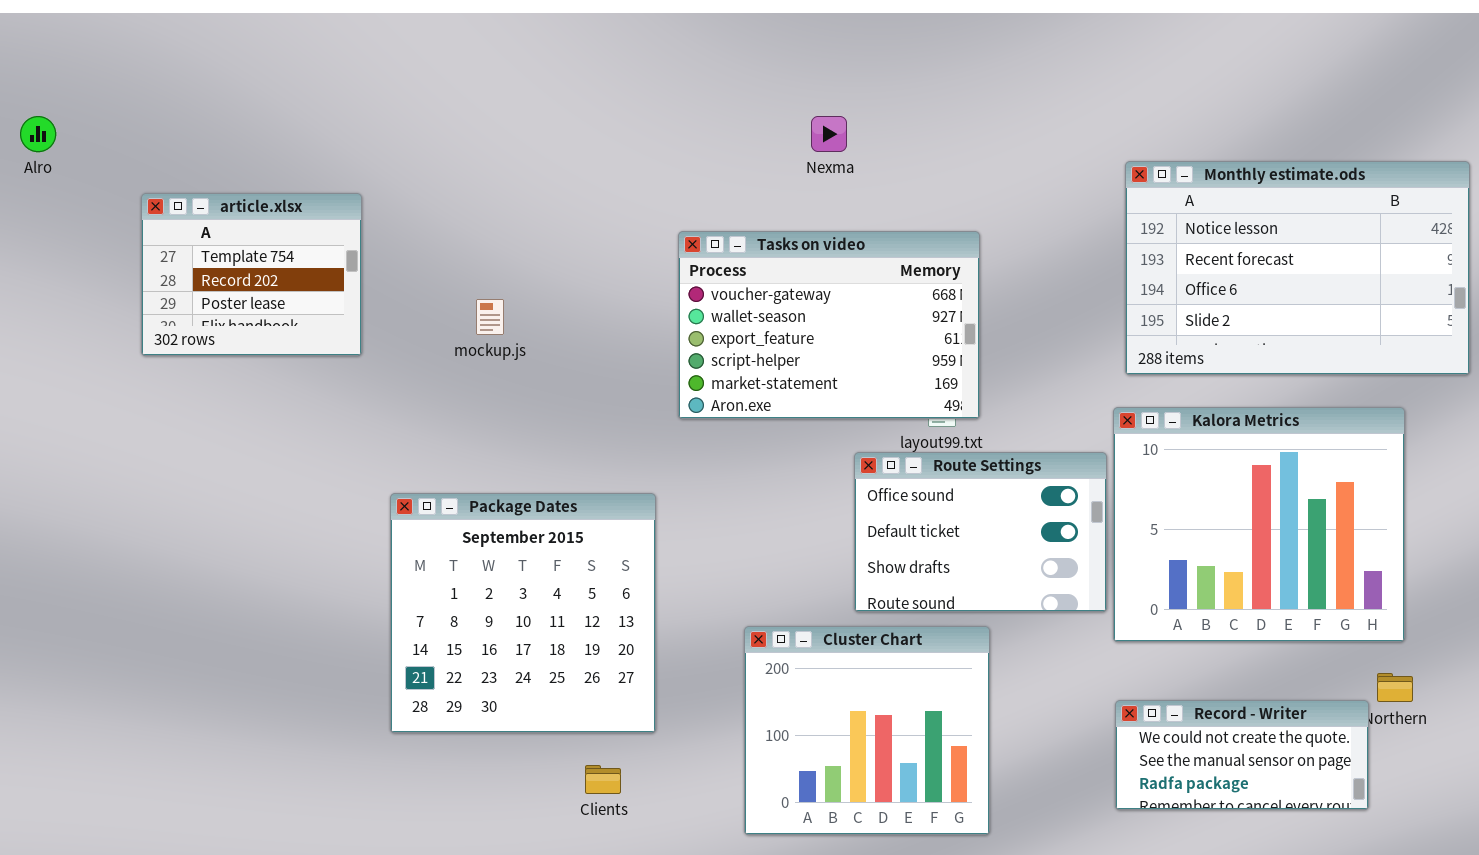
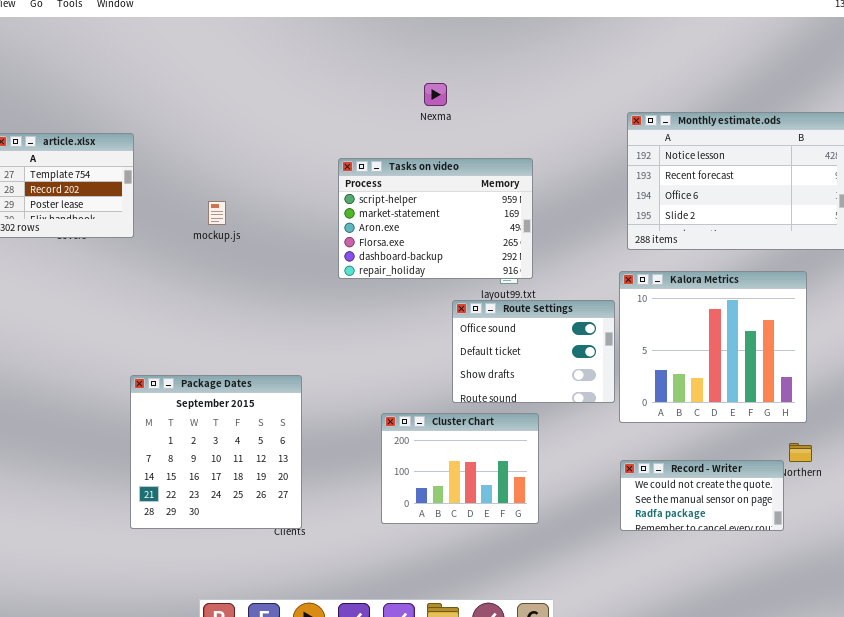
Tasks on video: [678,231,980,419] -> [338,158,533,279], scrolled down 3 rows
Package Dates: [390,493,656,733] -> [130,375,302,529], moved
Cluster Chart: [744,626,990,835] -> [381,413,539,524], resized

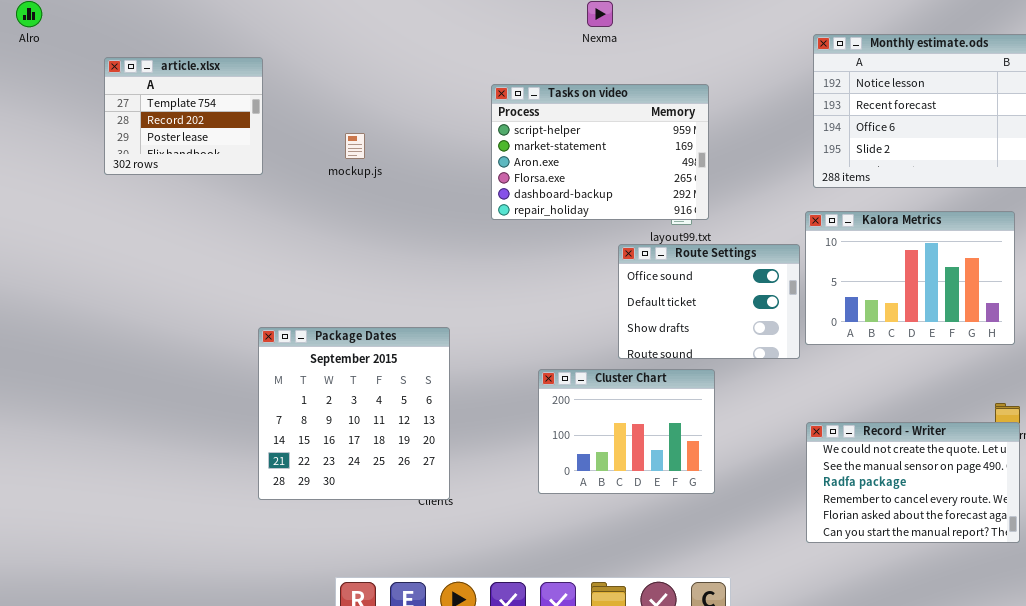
Kalora Metrics: [619,271,807,423] -> [805,211,1015,345], resized
Record - Writer: [620,460,784,531] -> [806,422,1020,543], resized

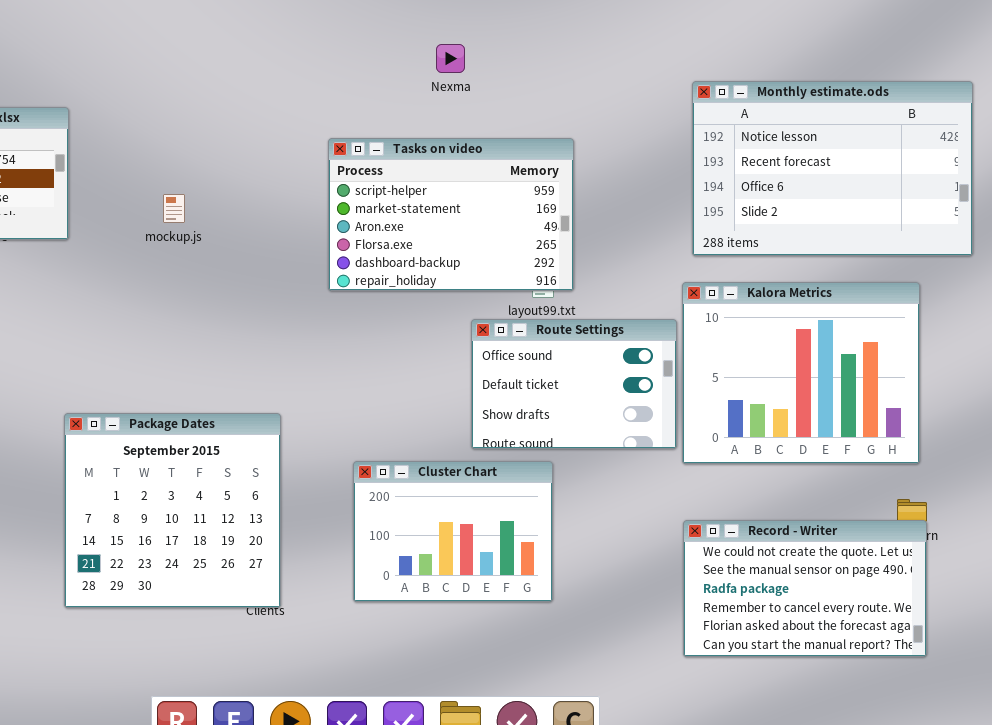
Kalora Metrics: [805,211,1015,345] -> [682,282,920,464], resized
Cluster Chart: [538,369,715,494] -> [353,461,553,602], moved

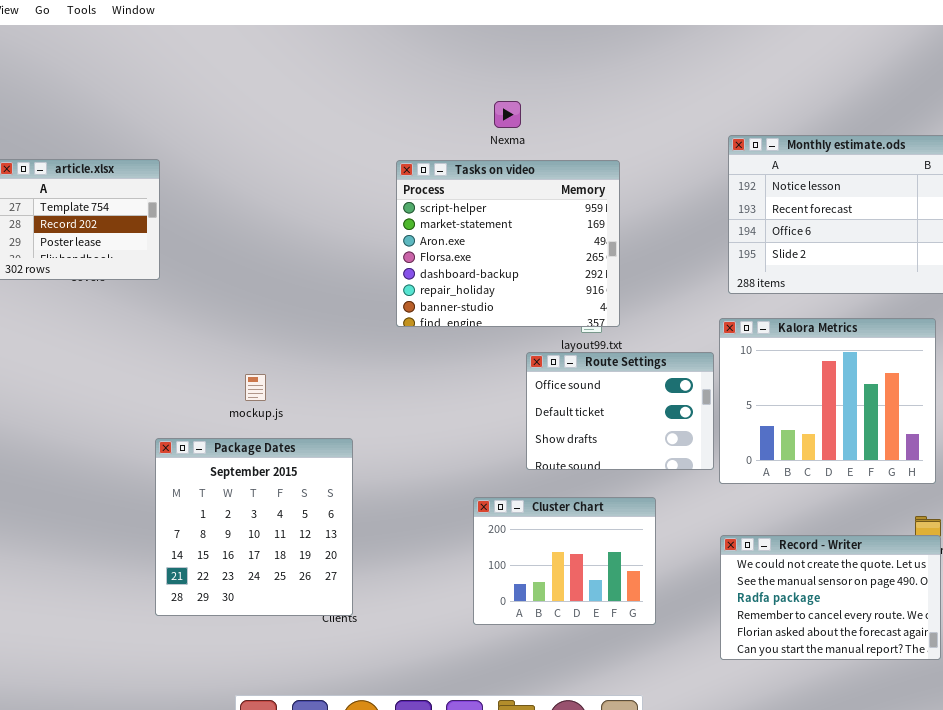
Tasks on video: [328,138,574,291] -> [396,160,620,327], resized
mockup.js: [163,194,185,223] -> [245,374,266,401], moved
Cluster Chart: [353,461,553,602] -> [473,497,656,625], moved

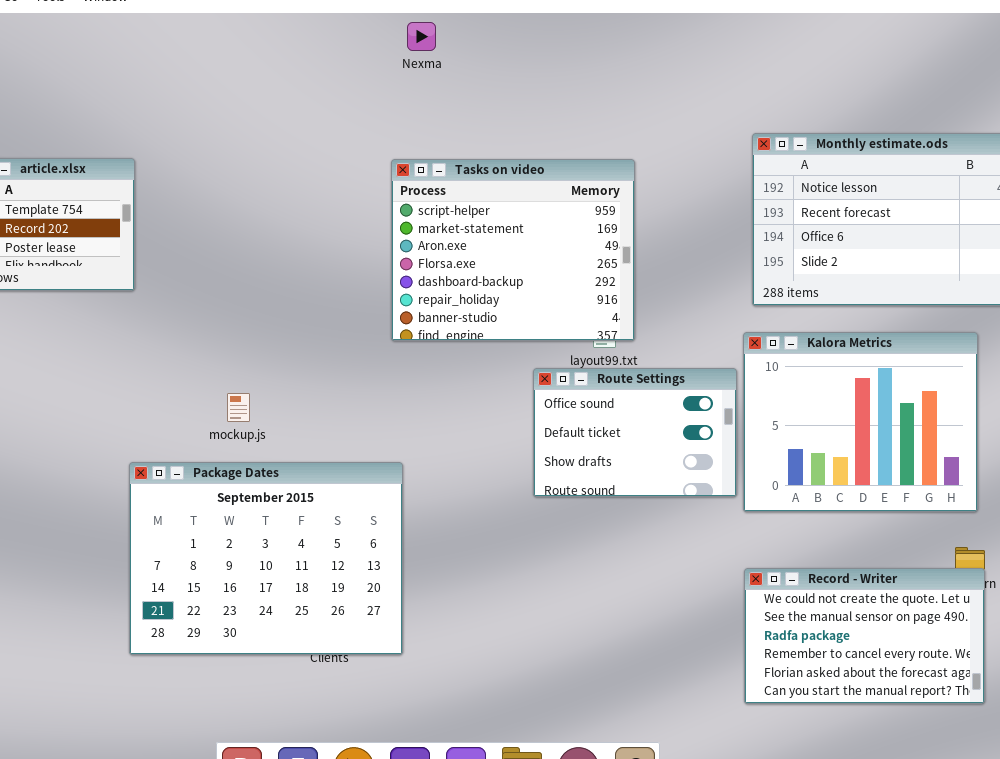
Nexma: [494,101,521,128] -> [407,22,436,51], moved
Package Dates: [155,438,353,616] -> [129,462,403,655], resized
Cluster Chart: [473,497,656,625] -> none, closed

